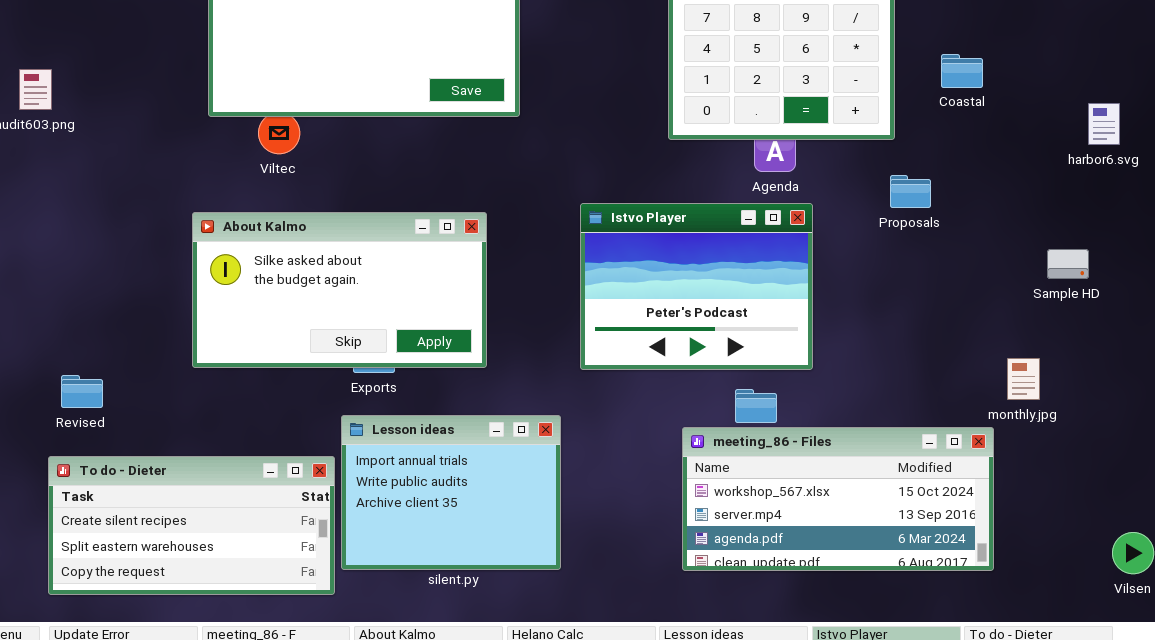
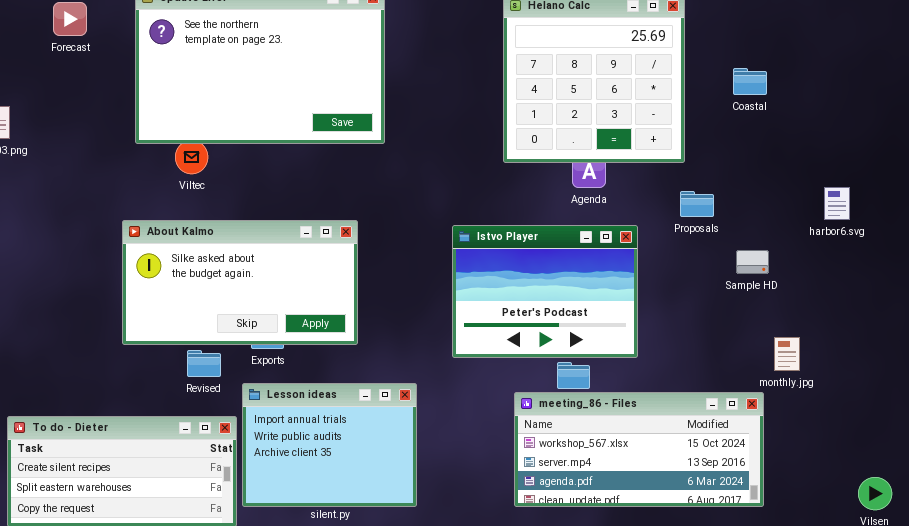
Coastal: [941,54,983,88] -> [733,68,767,95], moved
harbor6.svg: [1088,103,1120,145] -> [824,187,850,220], moved
Istvo Player: [580,203,813,370] -> [452,225,638,358], moved
Sample HD: [1047,249,1089,279] -> [736,250,769,274], moved
Revised: [61,375,103,408] -> [187,350,221,377], moved

